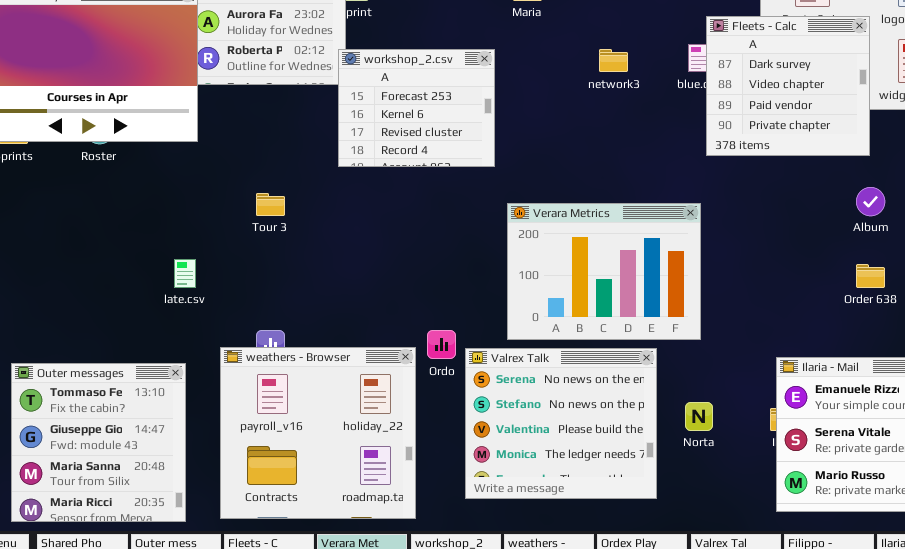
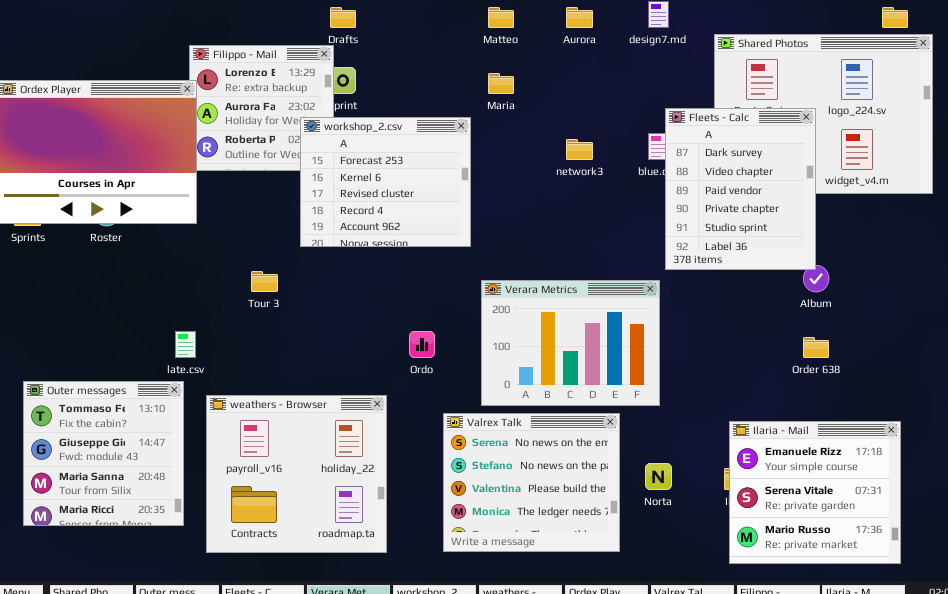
Fleets - Calc: [706,16,870,156] -> [665,108,816,270], resized
workshop_2.csv: [338,49,495,167] -> [300,117,471,247], resized
Ordo: [427,330,456,359] -> [409,331,435,358], moved
weathers - Browser: [220,347,416,519] -> [206,395,387,553], moved
Outer messages: [11,363,186,522] -> [23,381,184,526], moved

